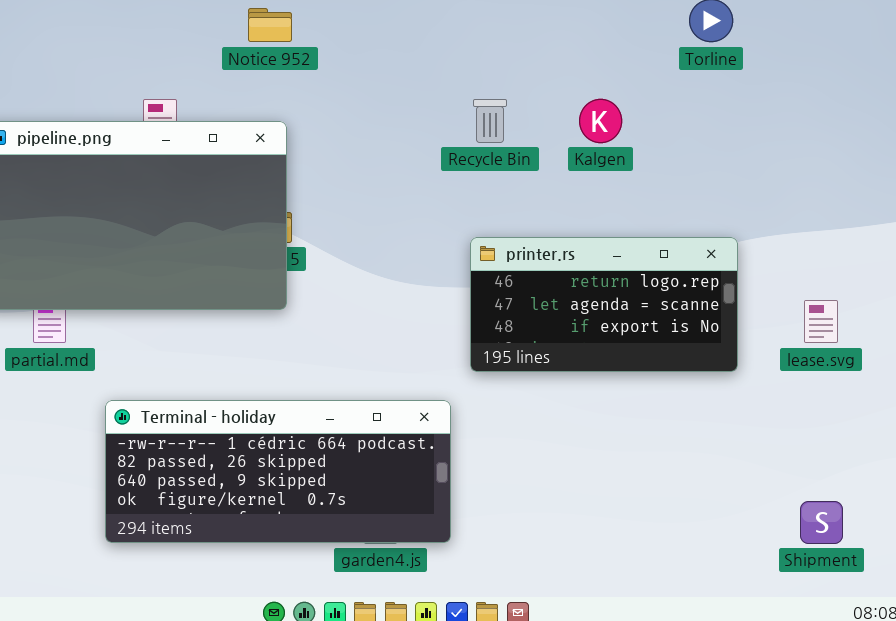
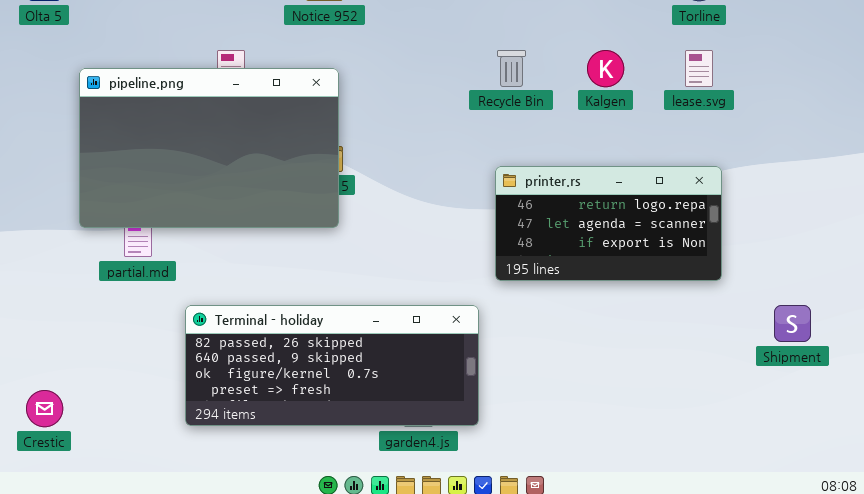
lease.svg: [804,300,838,343] -> [685,50,713,87], moved
Terminal - holiday: [105,400,451,543] -> [185,305,479,426], scrolled down 1 row
Shipment: [800,501,843,544] -> [774,305,811,342], moved

